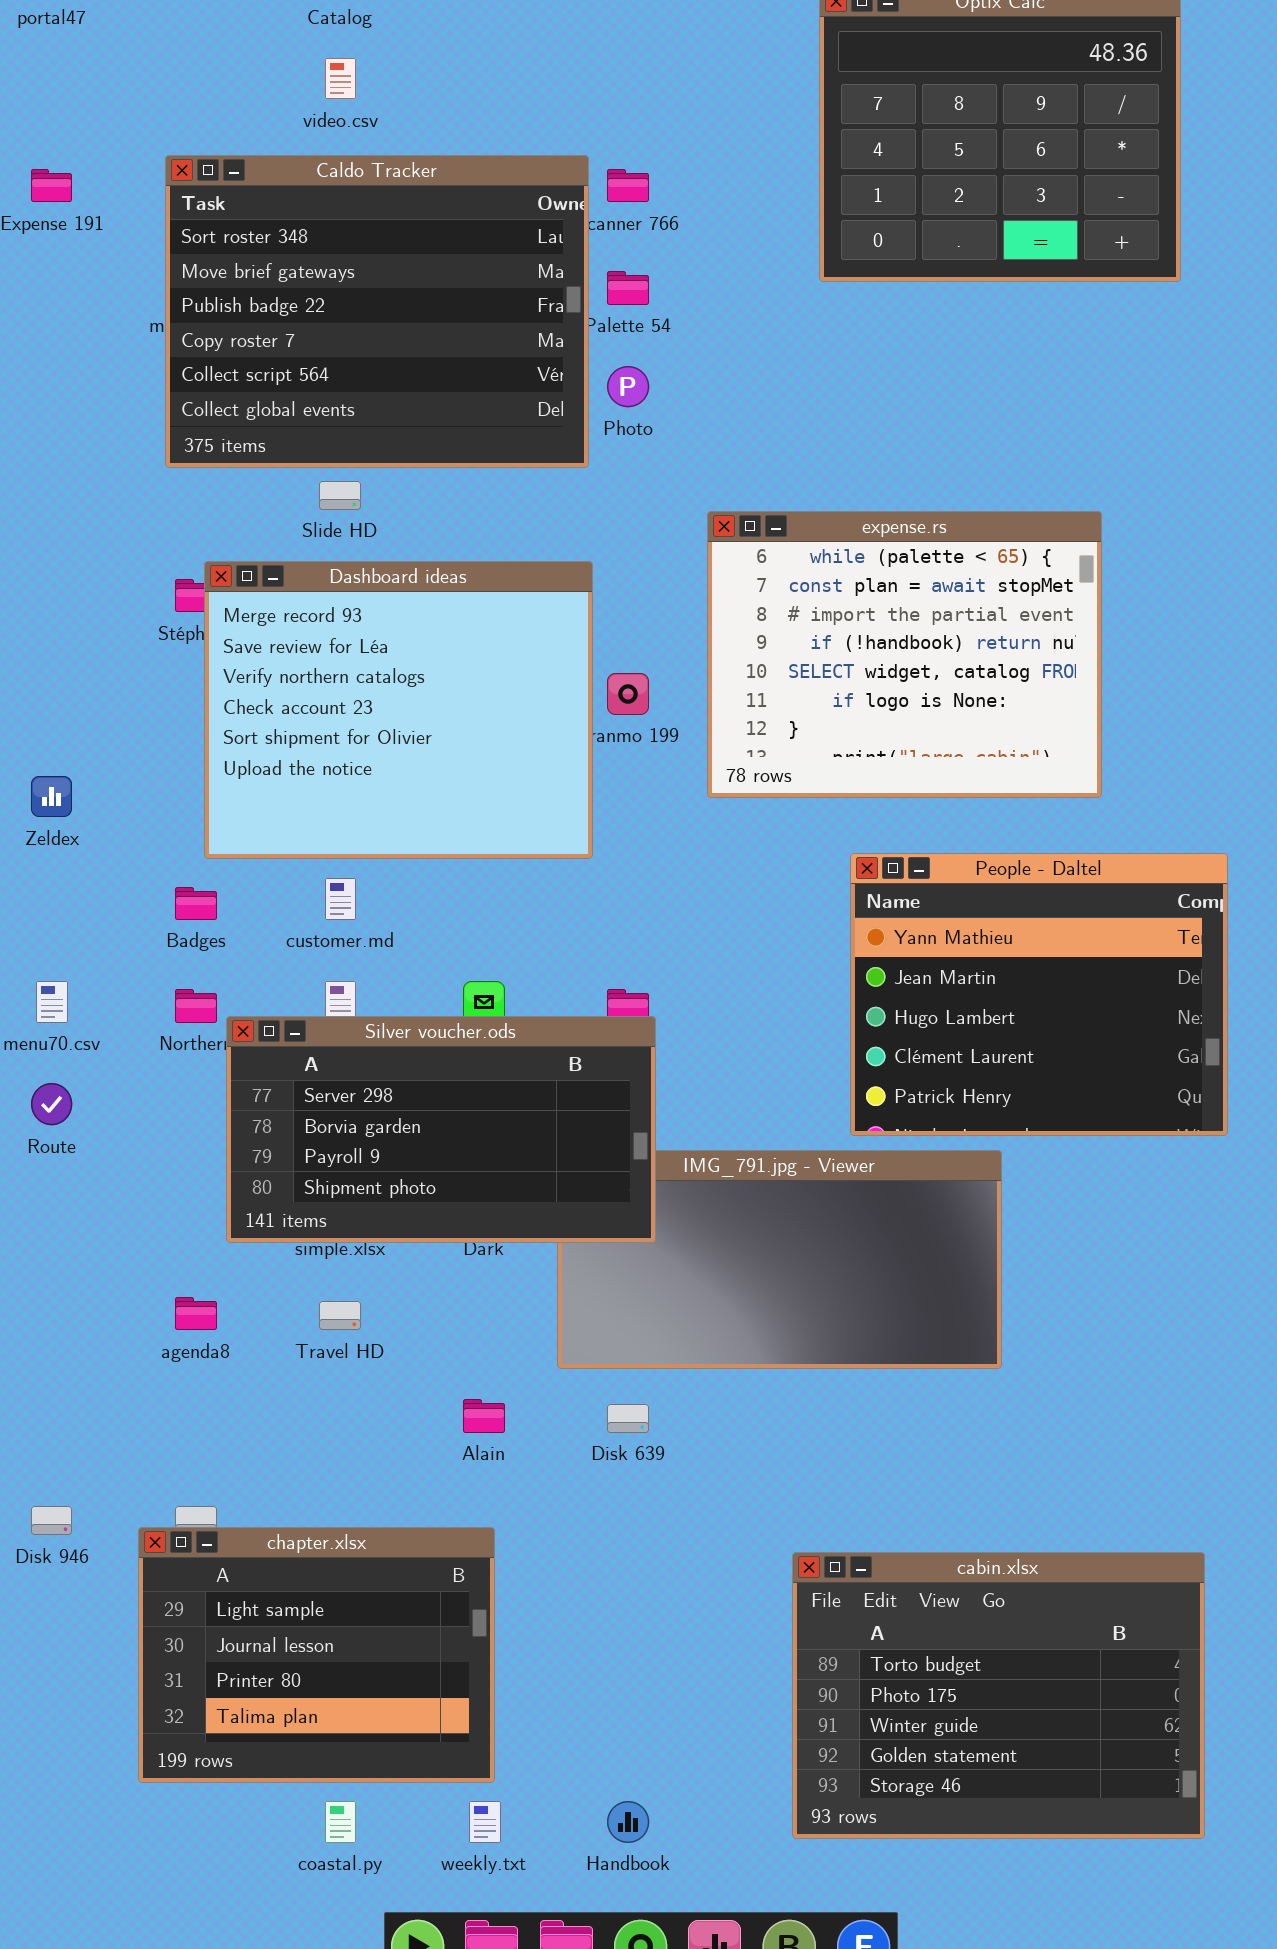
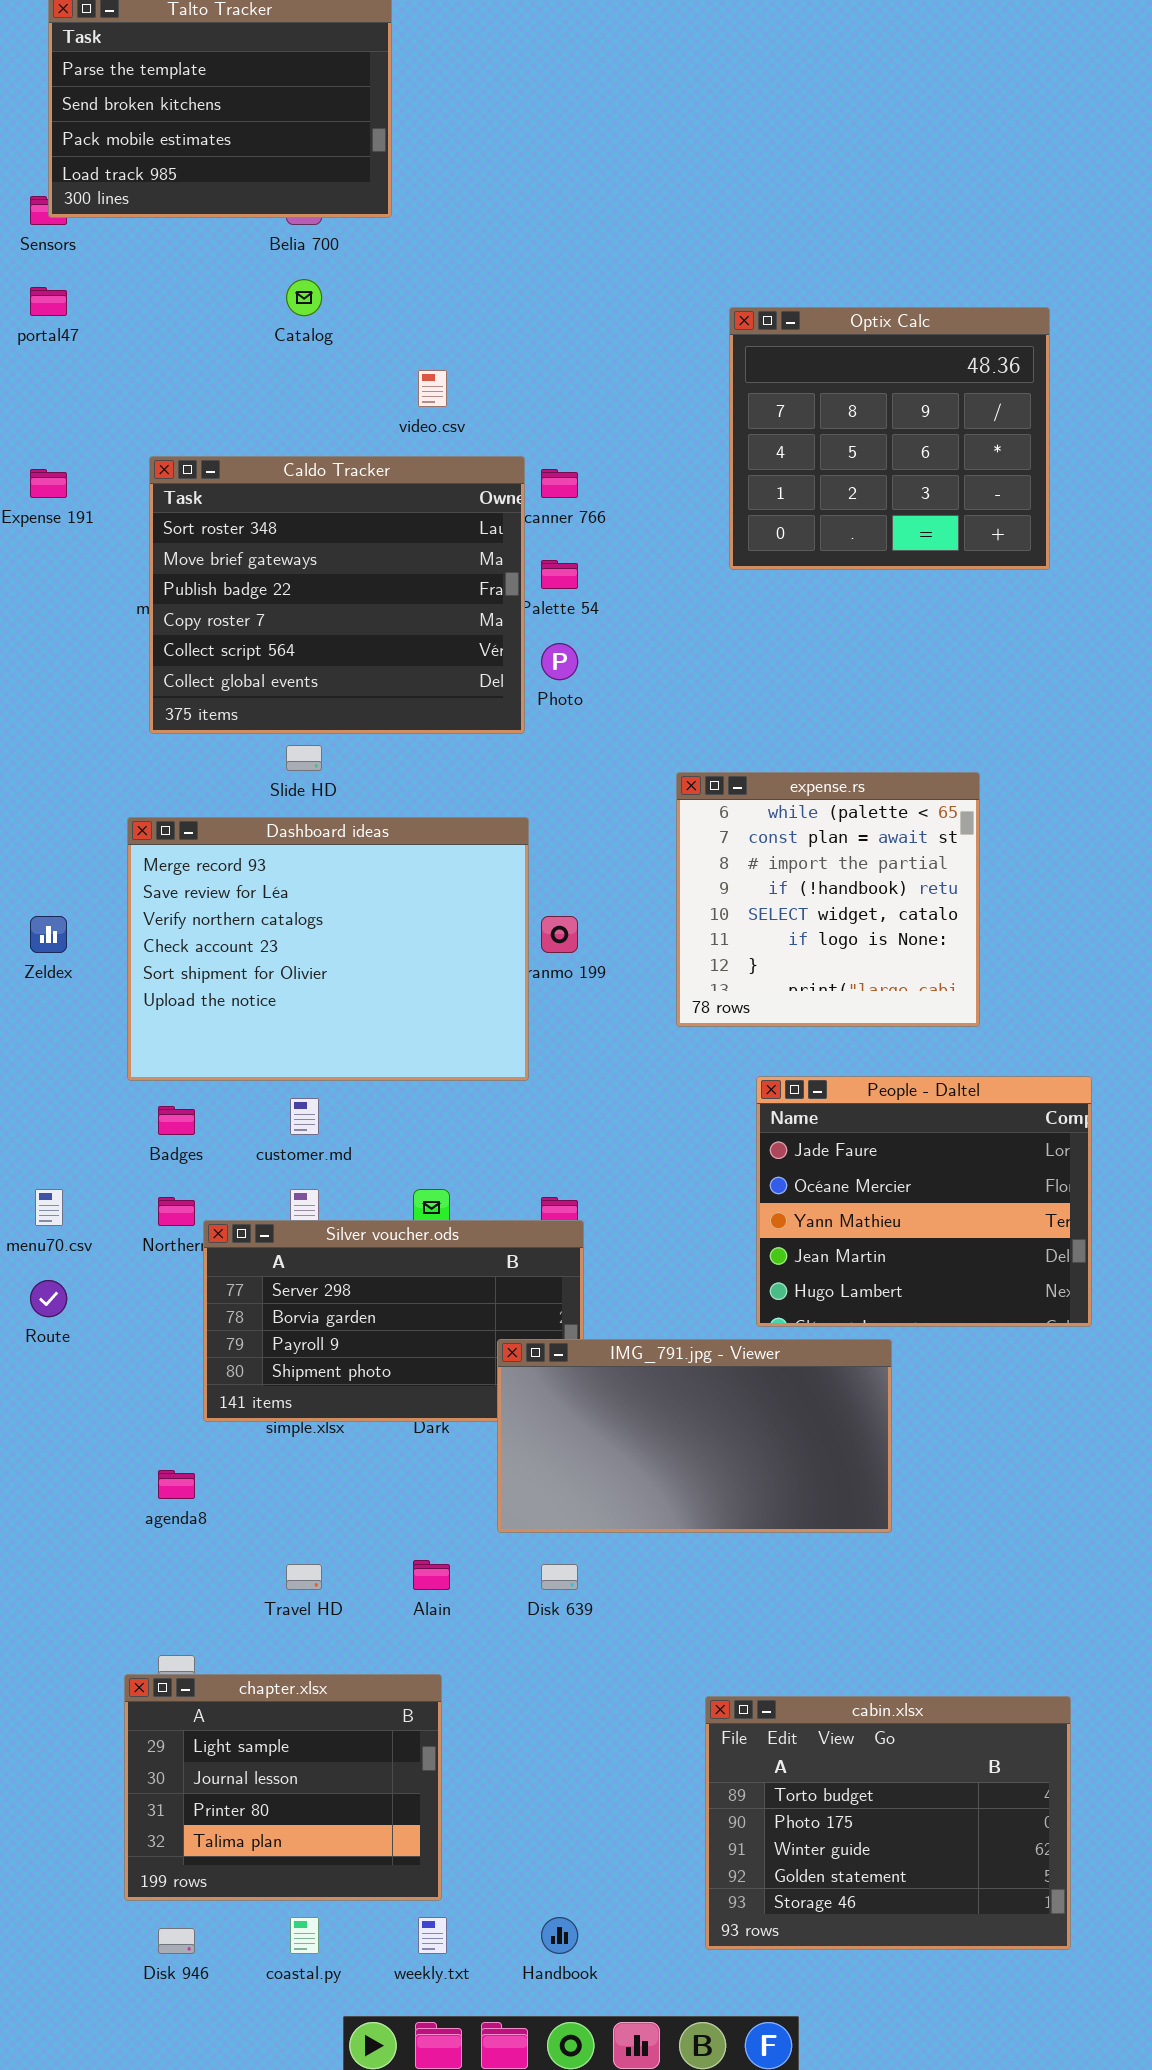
video.csv: [325,58,356,99] -> [418,370,447,407], moved
expense.rs: [707,511,1102,798] -> [676,772,980,1027], resized
Dashboard ideas: [204,561,593,859] -> [127,817,529,1081], resized
Zeldex: [31,776,72,817] -> [30,916,67,953], moved
People - Daltel: [850,853,1228,1136] -> [756,1076,1092,1327], scrolled up 2 rows
IMG_791.jpg - Viewer: [557,1150,1002,1369] -> [497,1339,892,1533], raised
Travel HD: [319,1301,361,1330] -> [286,1564,322,1590], moved
Disk 946: [31,1506,72,1535] -> [158,1928,195,1954], moved

